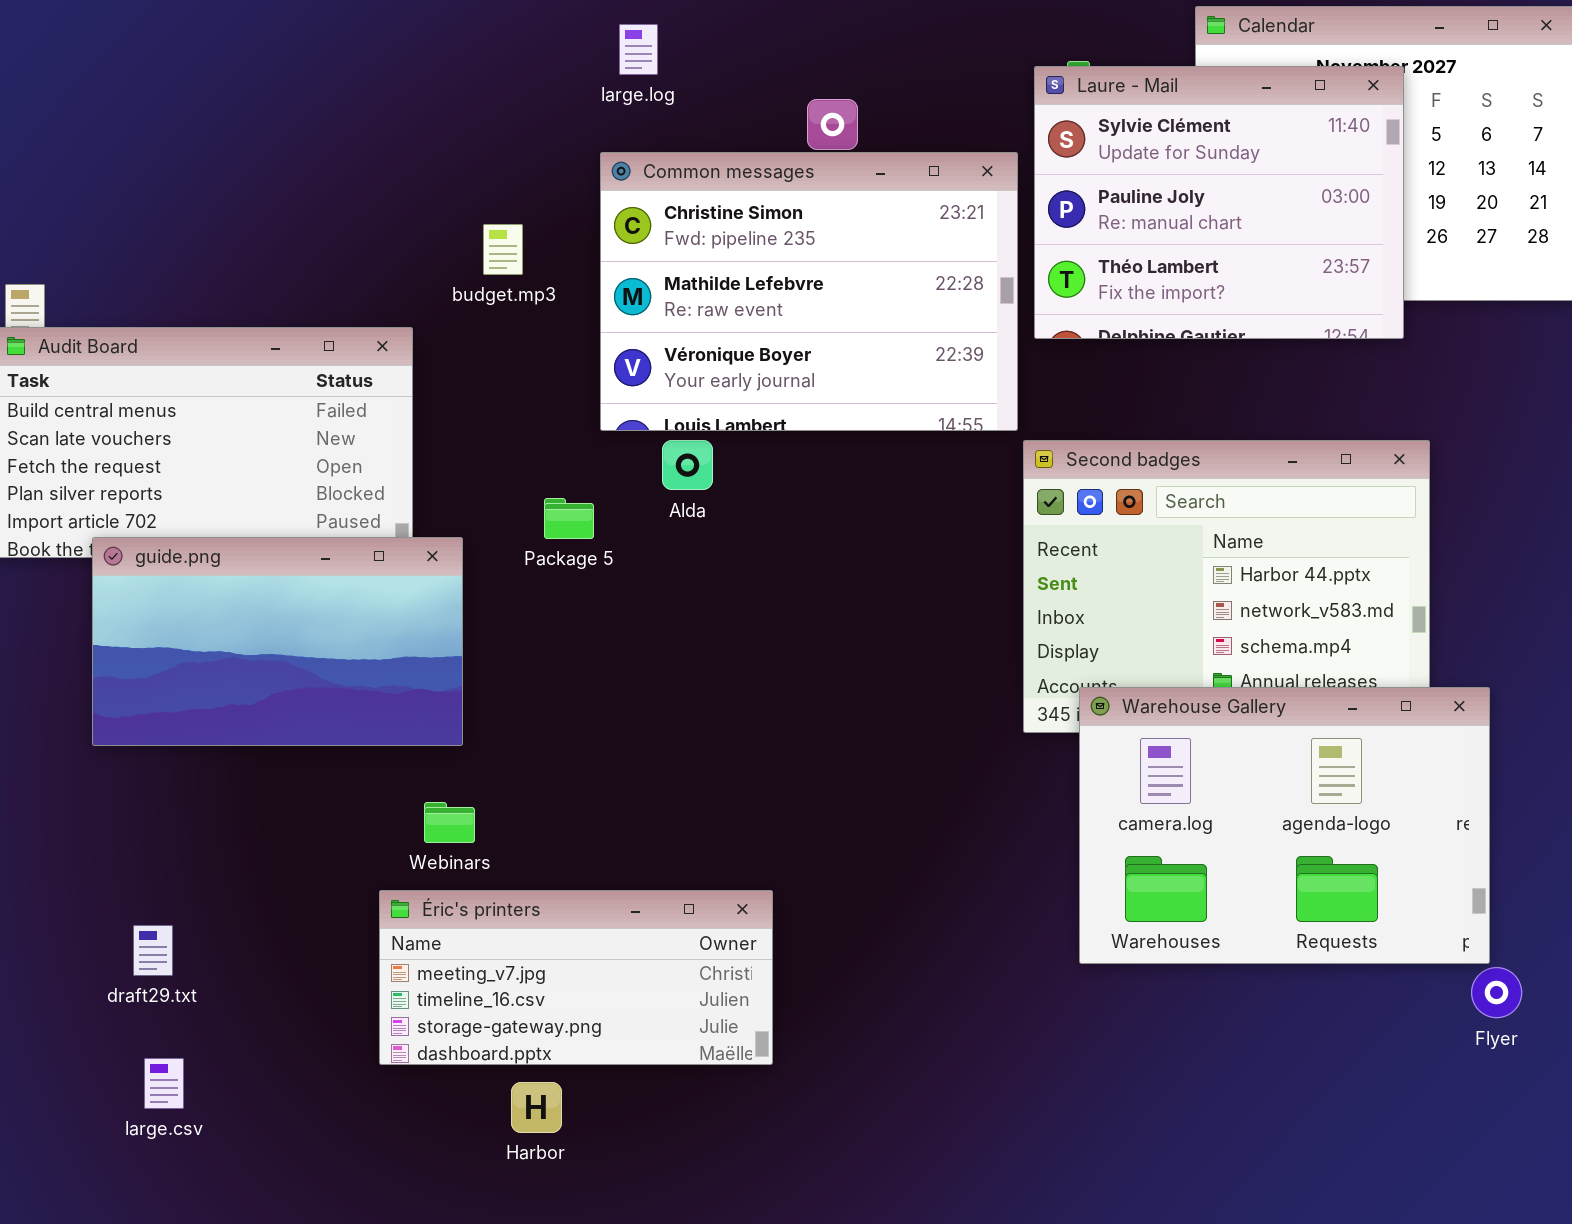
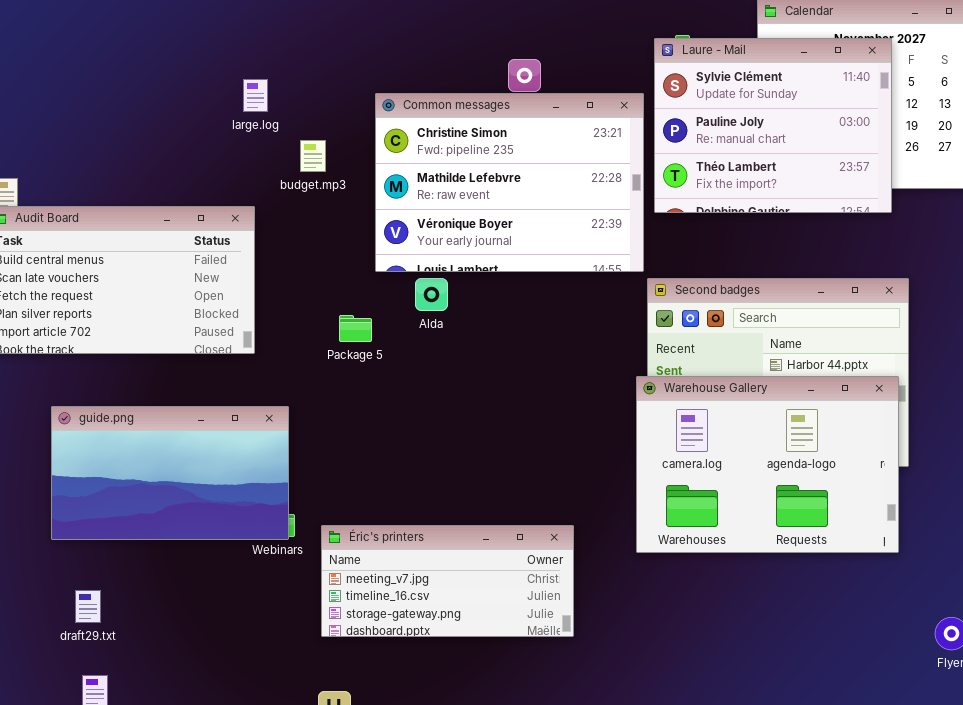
large.log: [619,24,658,75] -> [243,79,268,112], moved
guide.png: [92,537,463,746] -> [51,406,289,540], moved
Warehouse Gallery: [1079,687,1490,964] -> [636,376,899,553], moved
Éric's printers: [379,890,773,1065] -> [321,525,574,637], moved

